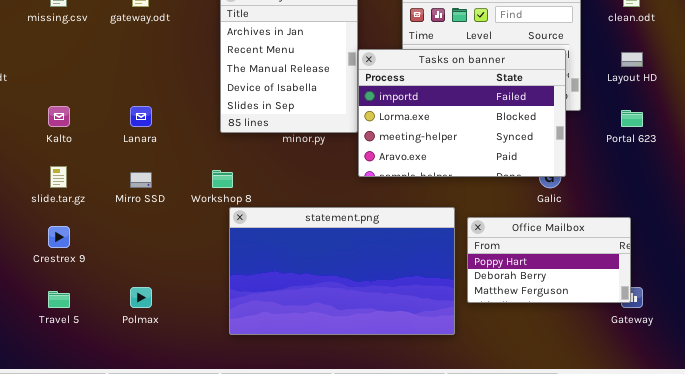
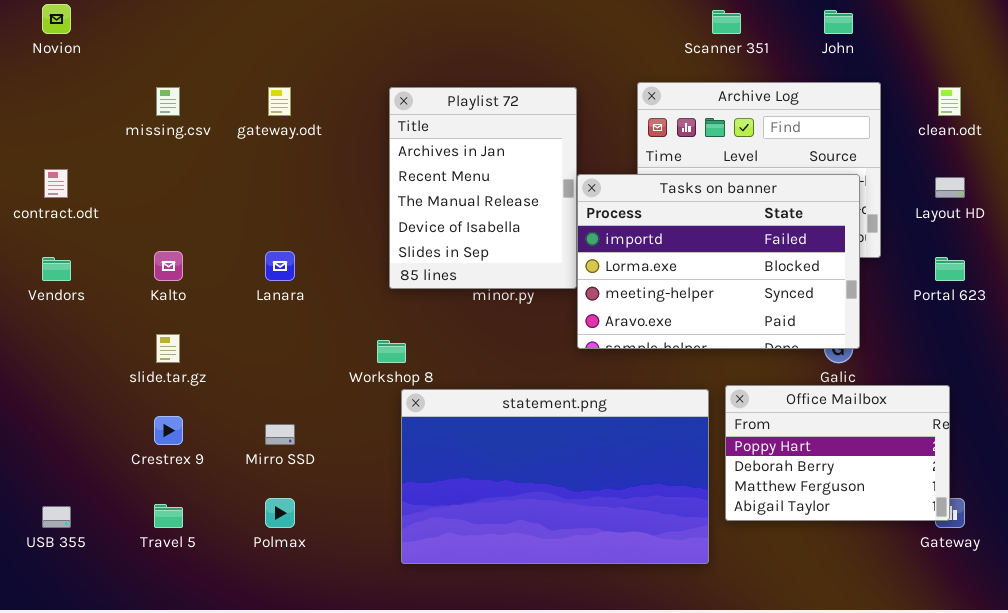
Mirro SSD: [130,172,152,188] -> [265,424,295,445], moved
Office Mailbox: [467,217,631,303] -> [725,385,950,521], resized

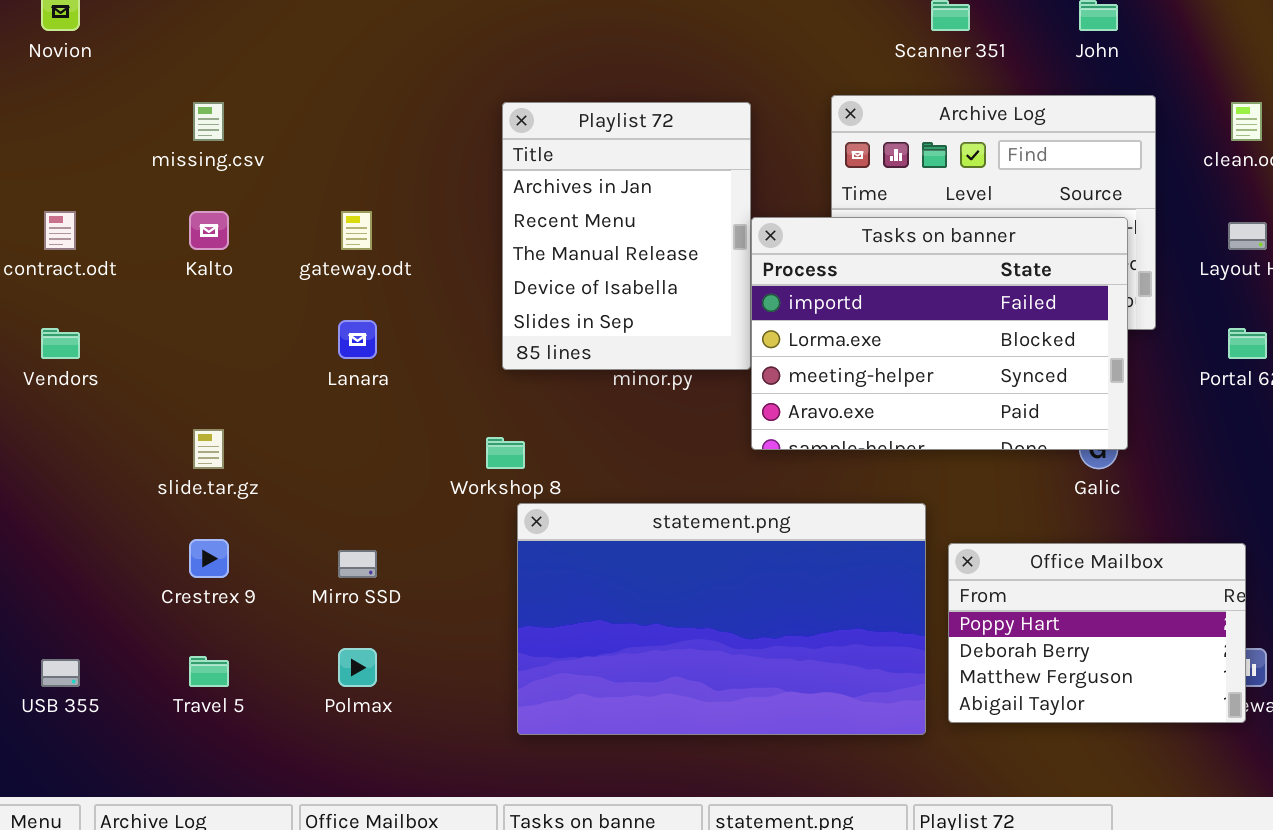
gateway.odt: [268,87,291,116] -> [341,211,372,250], moved
Kalto: [154,251,183,281] -> [189,211,229,250], moved
Office Mailbox: [725,385,950,521] -> [948,543,1246,723], moved

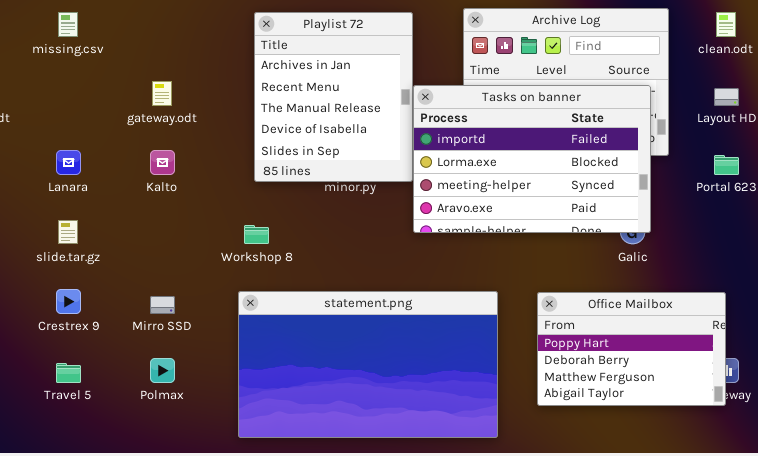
Kalto: [189,211,229,250] -> [150,150,175,175], moved
Lanara: [338,320,377,359] -> [56,150,81,175], moved
statement.png: [517,503,926,735] -> [238,291,498,438], moved

